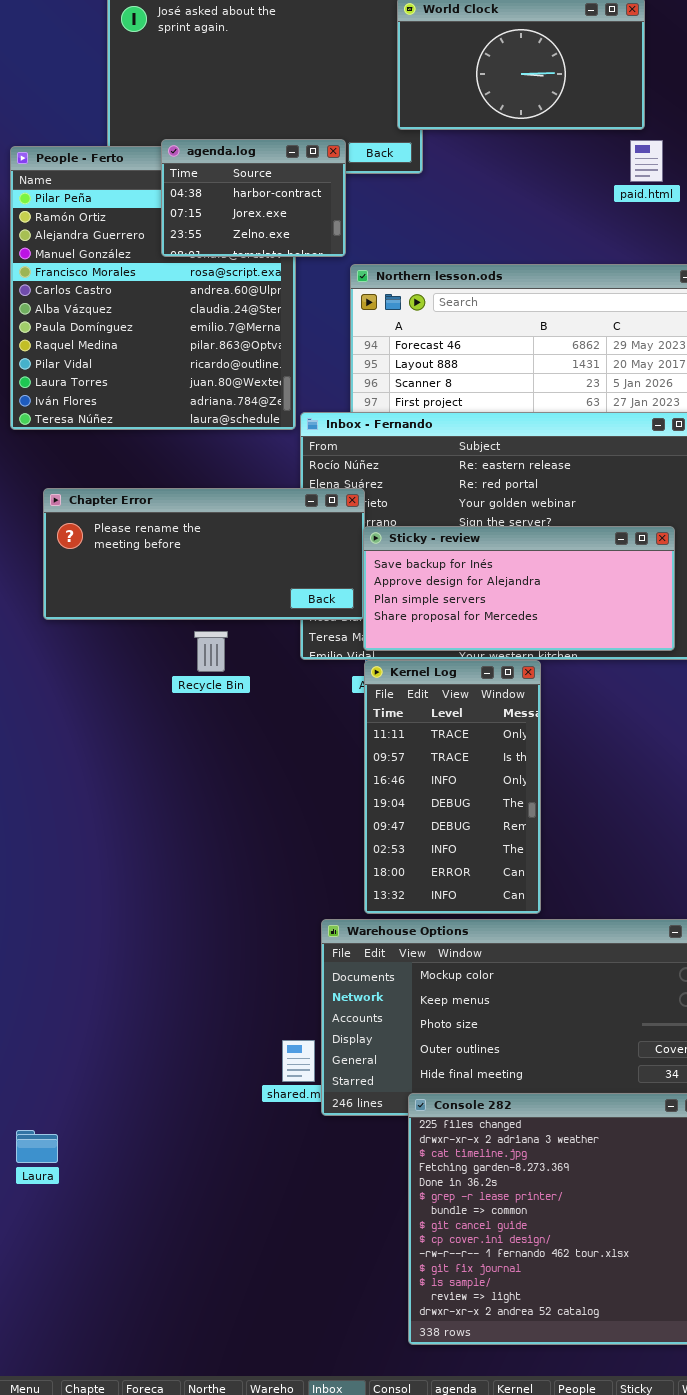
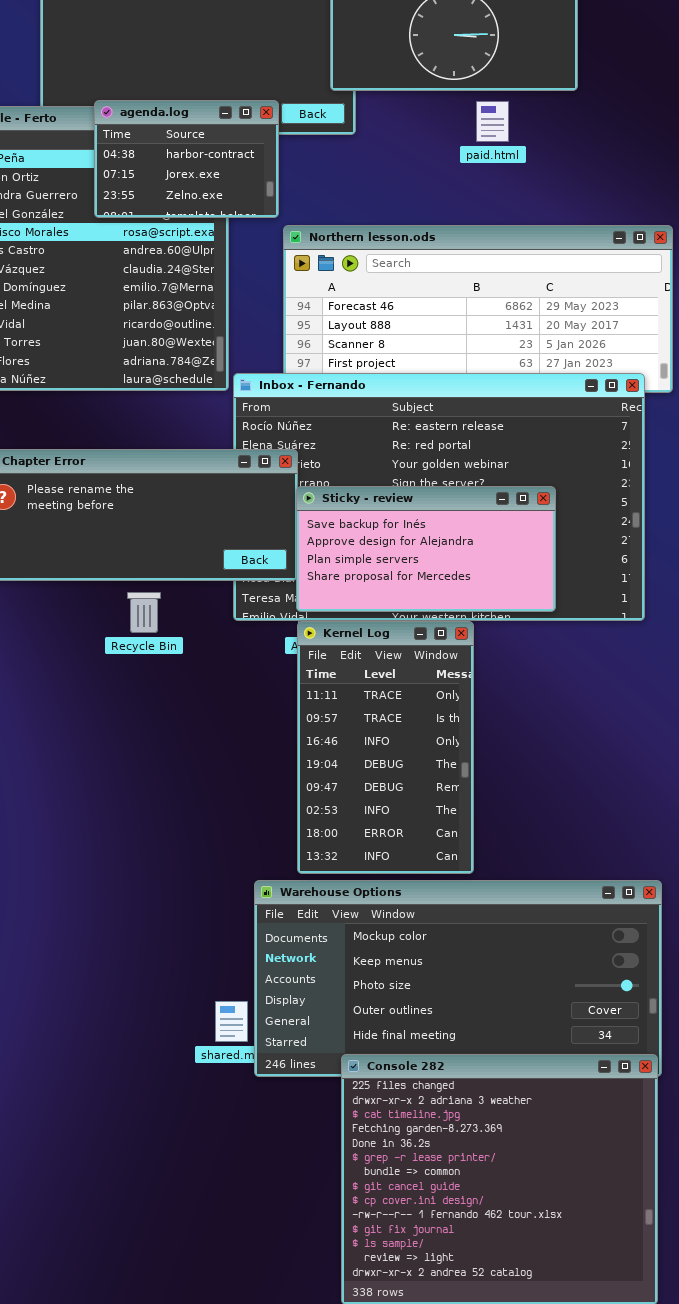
paid.html: [630,140,663,182] -> [476,101,509,142], moved
Sticky - review: [363,526,675,651] -> [296,486,556,612], resized

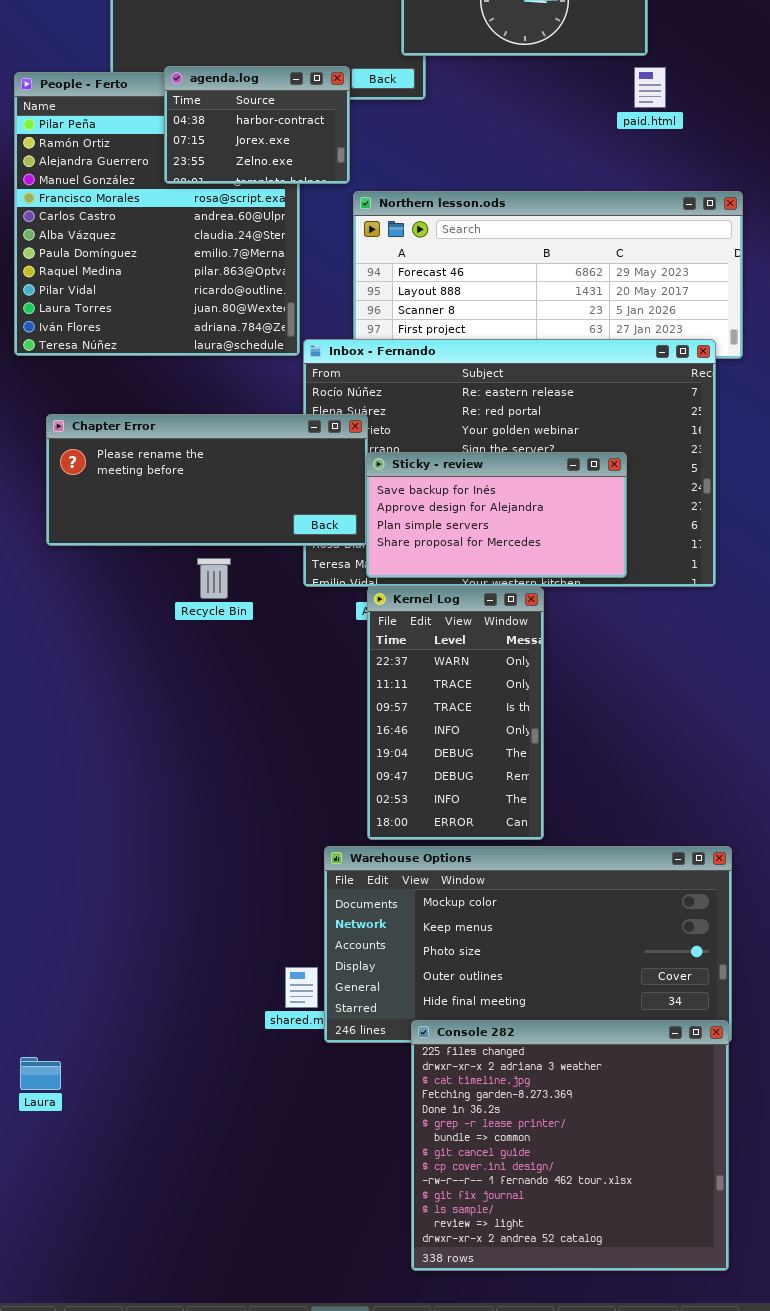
paid.html: [476,101,509,142] -> [634,67,666,108], moved
Kernel Log: [297,621,474,874] -> [367,587,544,840], scrolled up 1 row

